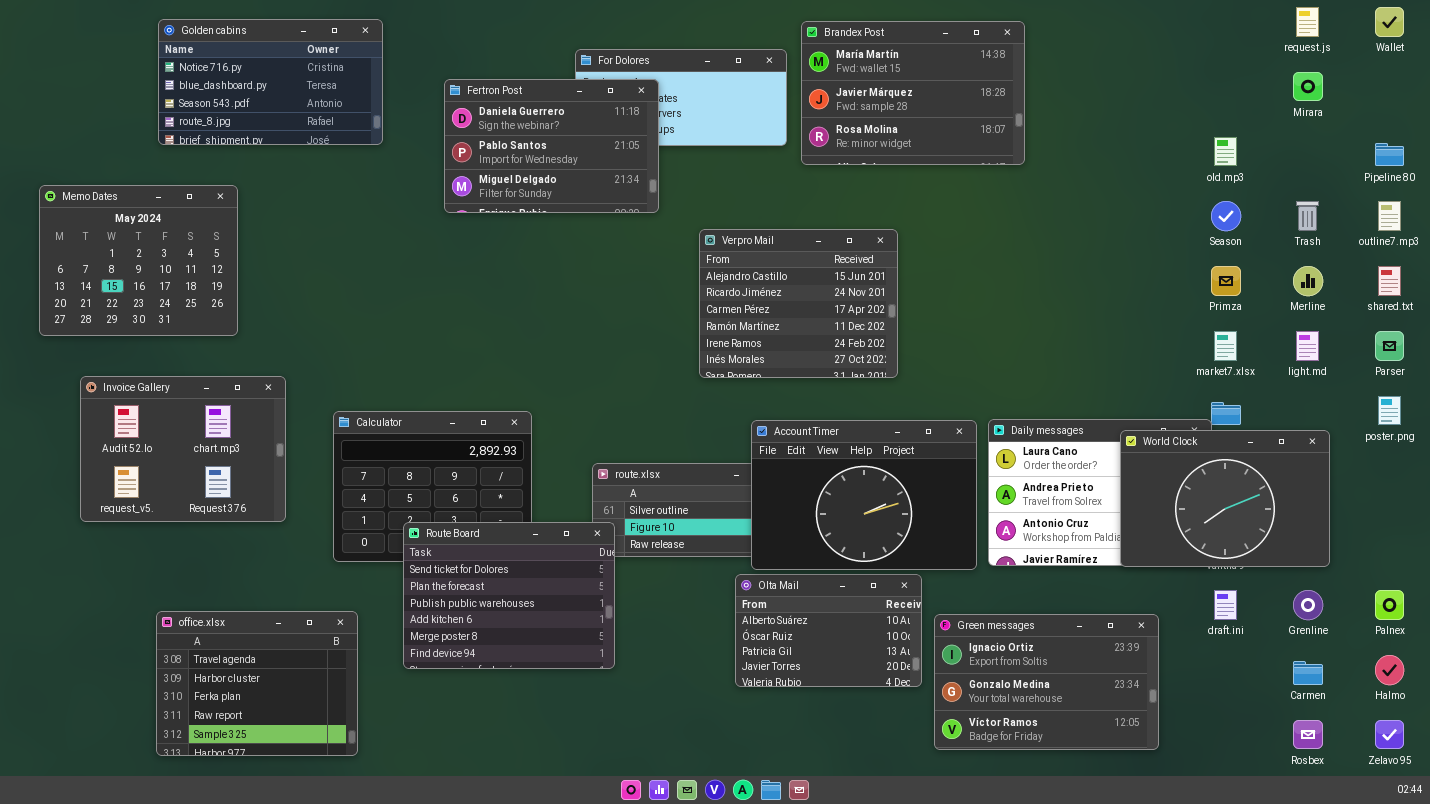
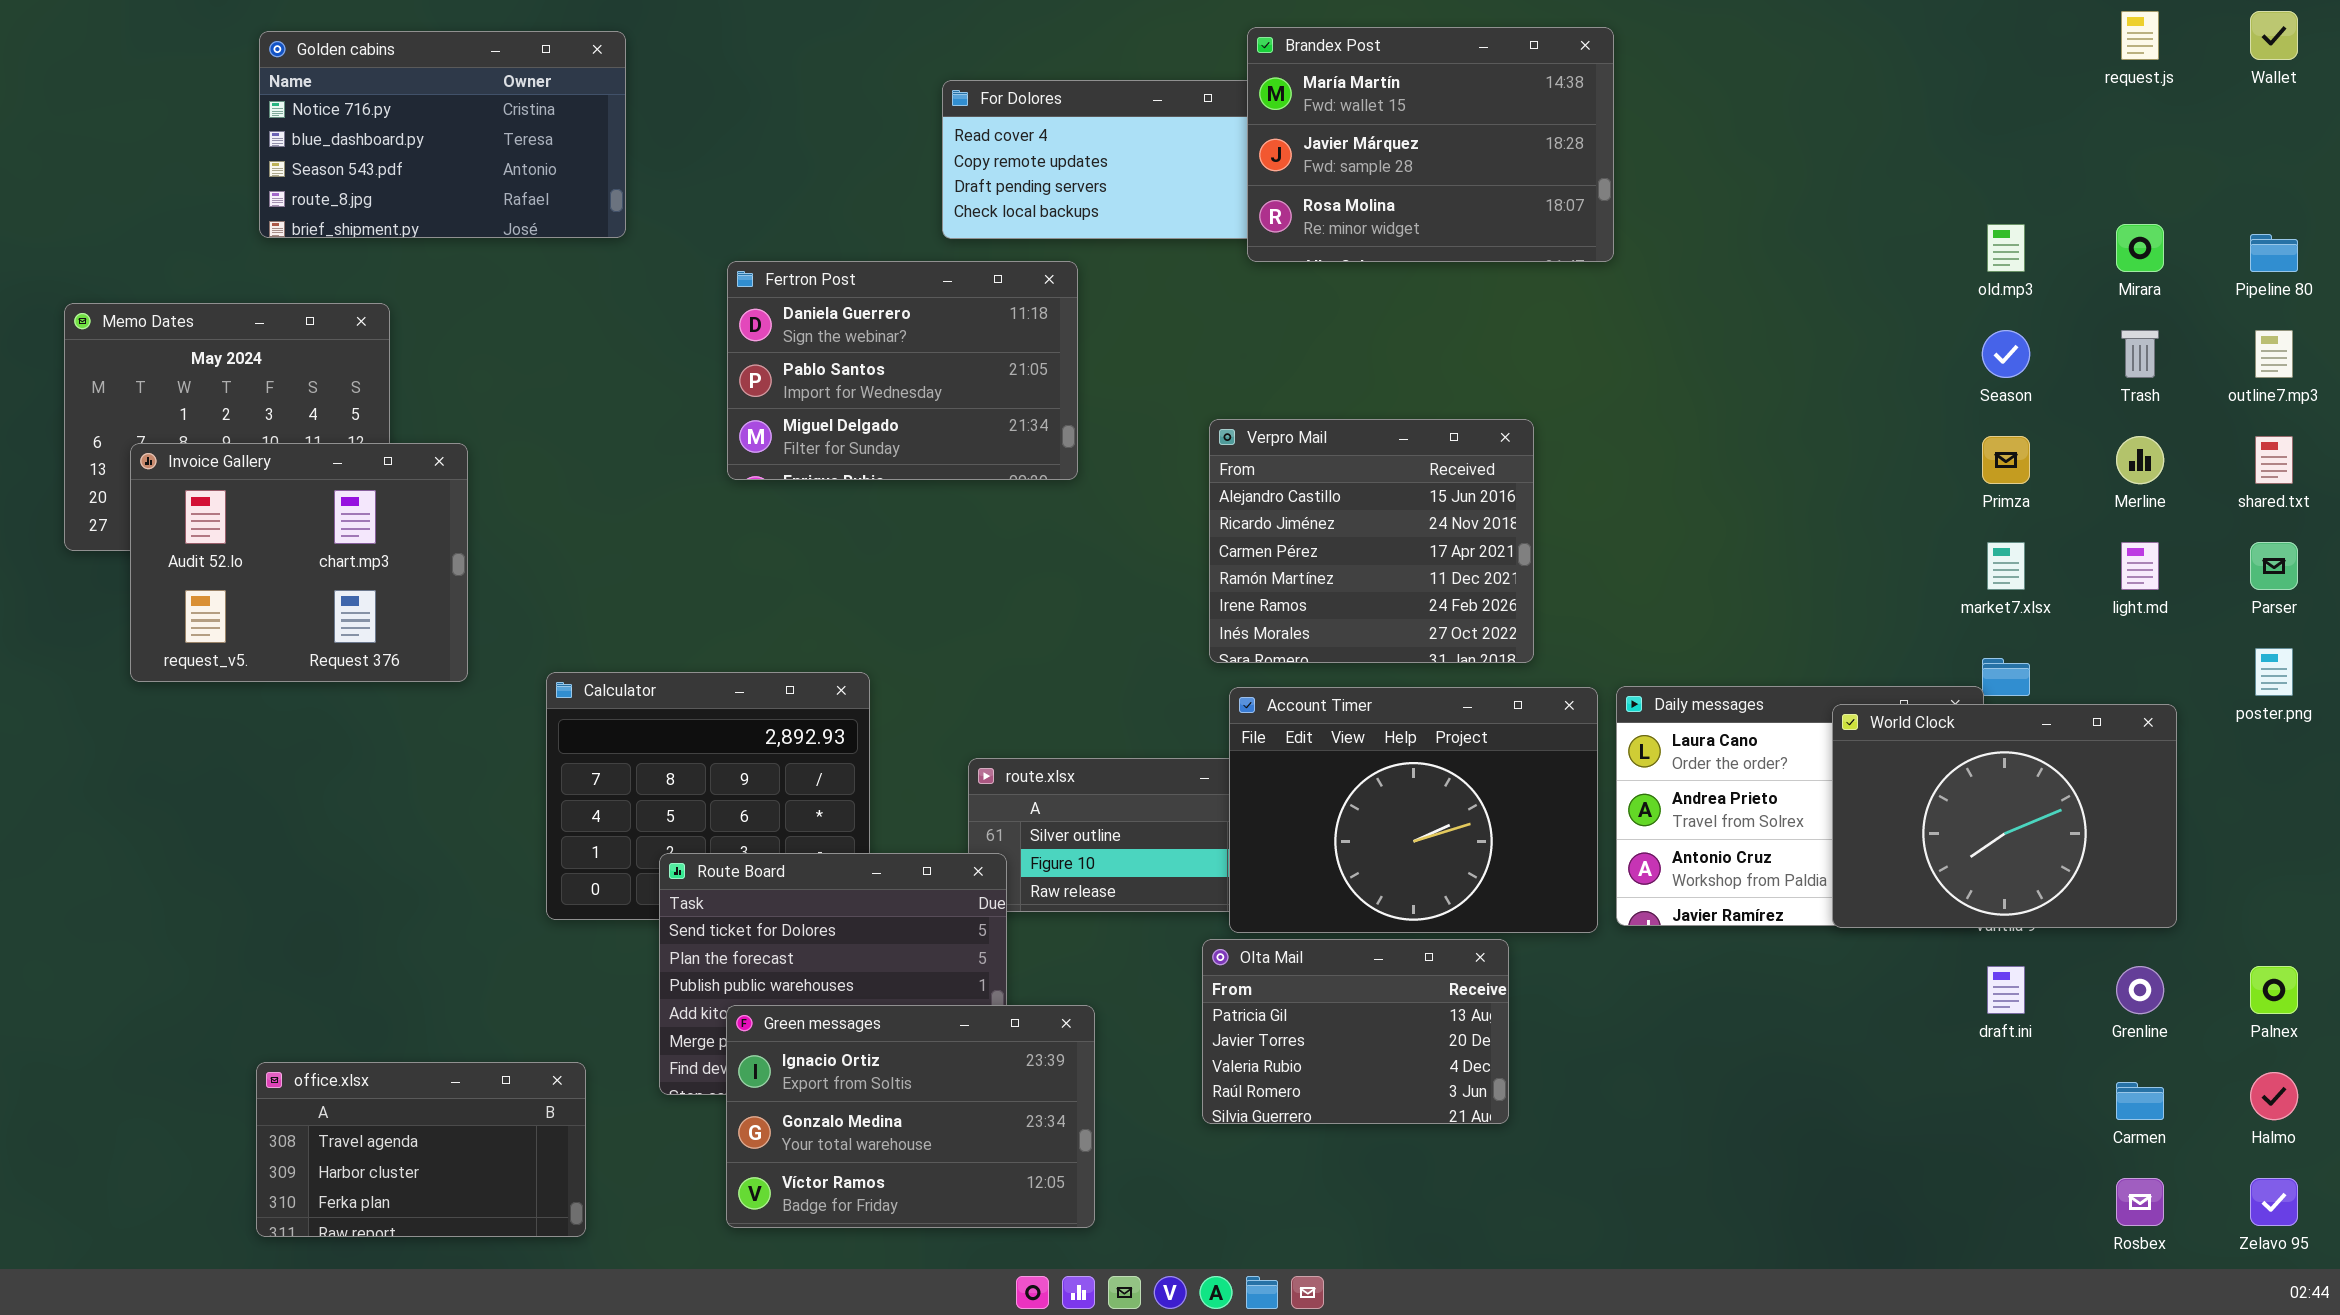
Brandex Post: [801,21,1025,165] -> [1247,27,1614,262], moved
Mirara: [1293,72,1323,101] -> [2116,224,2164,272], moved
Fertron Post: [444,79,659,213] -> [727,261,1078,480], moved
Verpro Mail: [699,229,898,378] -> [1209,419,1534,663], moved
Invoice Gallery: [80,376,286,522] -> [130,443,468,682], moved
Olta Mail: [735,574,922,687] -> [1202,939,1509,1124], scrolled down 2 rows
office.xlsx: [156,611,358,756] -> [256,1062,586,1237], resized
Green messages: [934,614,1159,750] -> [726,1005,1095,1228], moved

